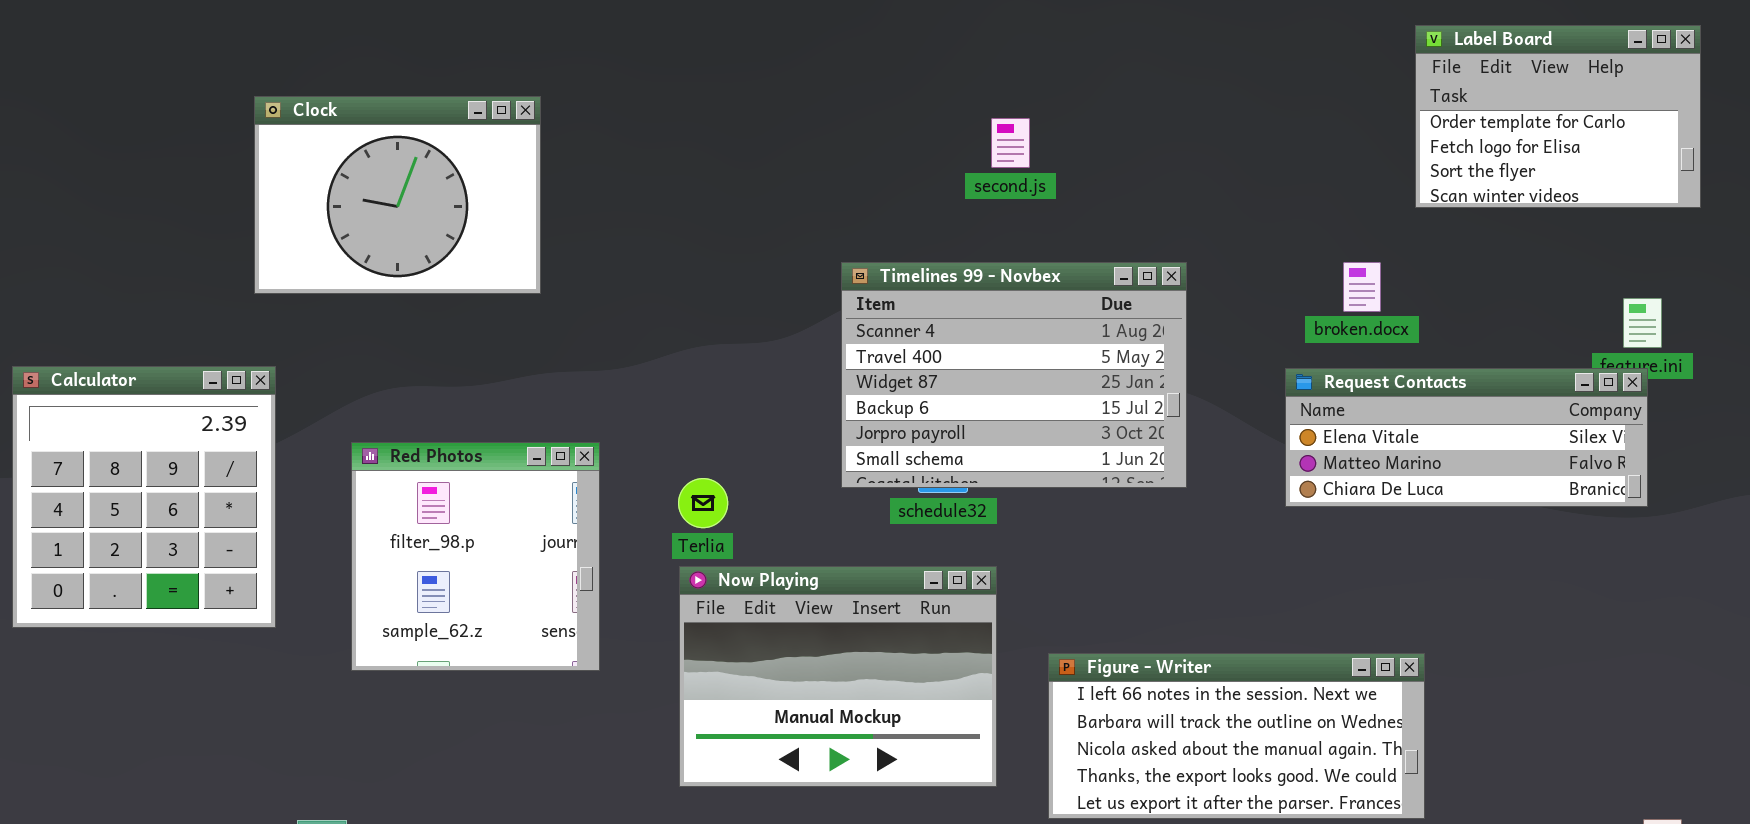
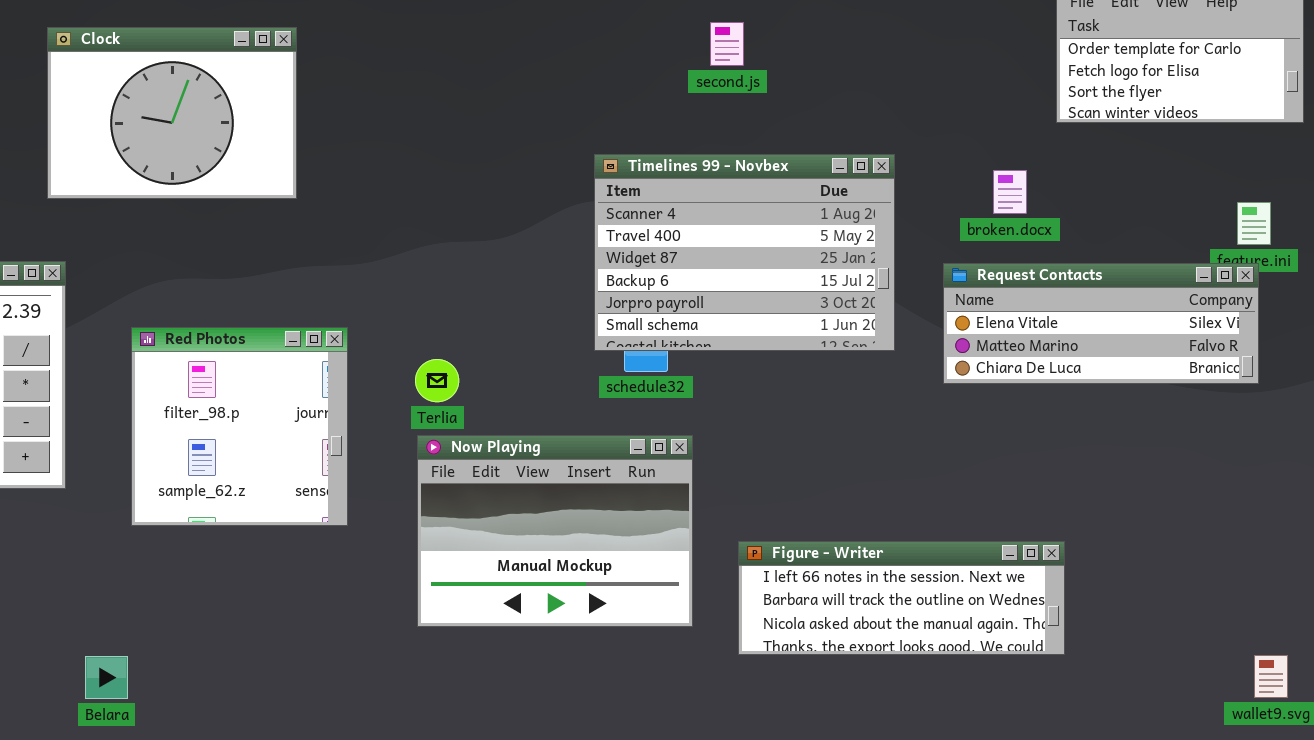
second.js: [991,118,1030,168] -> [710,22,744,66], moved
Timelines 99 - Novbex: [841,262,1187,488] -> [594,154,895,351], moved
Figure - Writer: [1048,653,1425,819] -> [738,541,1065,655], resized

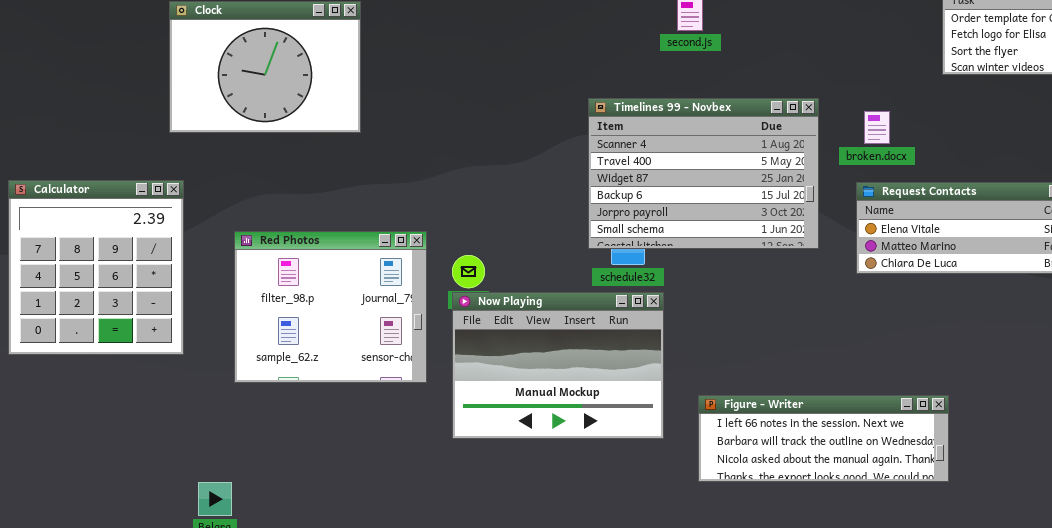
broken.docx: [993,170,1027,214] -> [864,111,890,144], moved
Red Photos: [131,327,348,526] -> [234,231,427,383], resized
Now Playing: [417,435,693,627] -> [452,292,664,439], moved

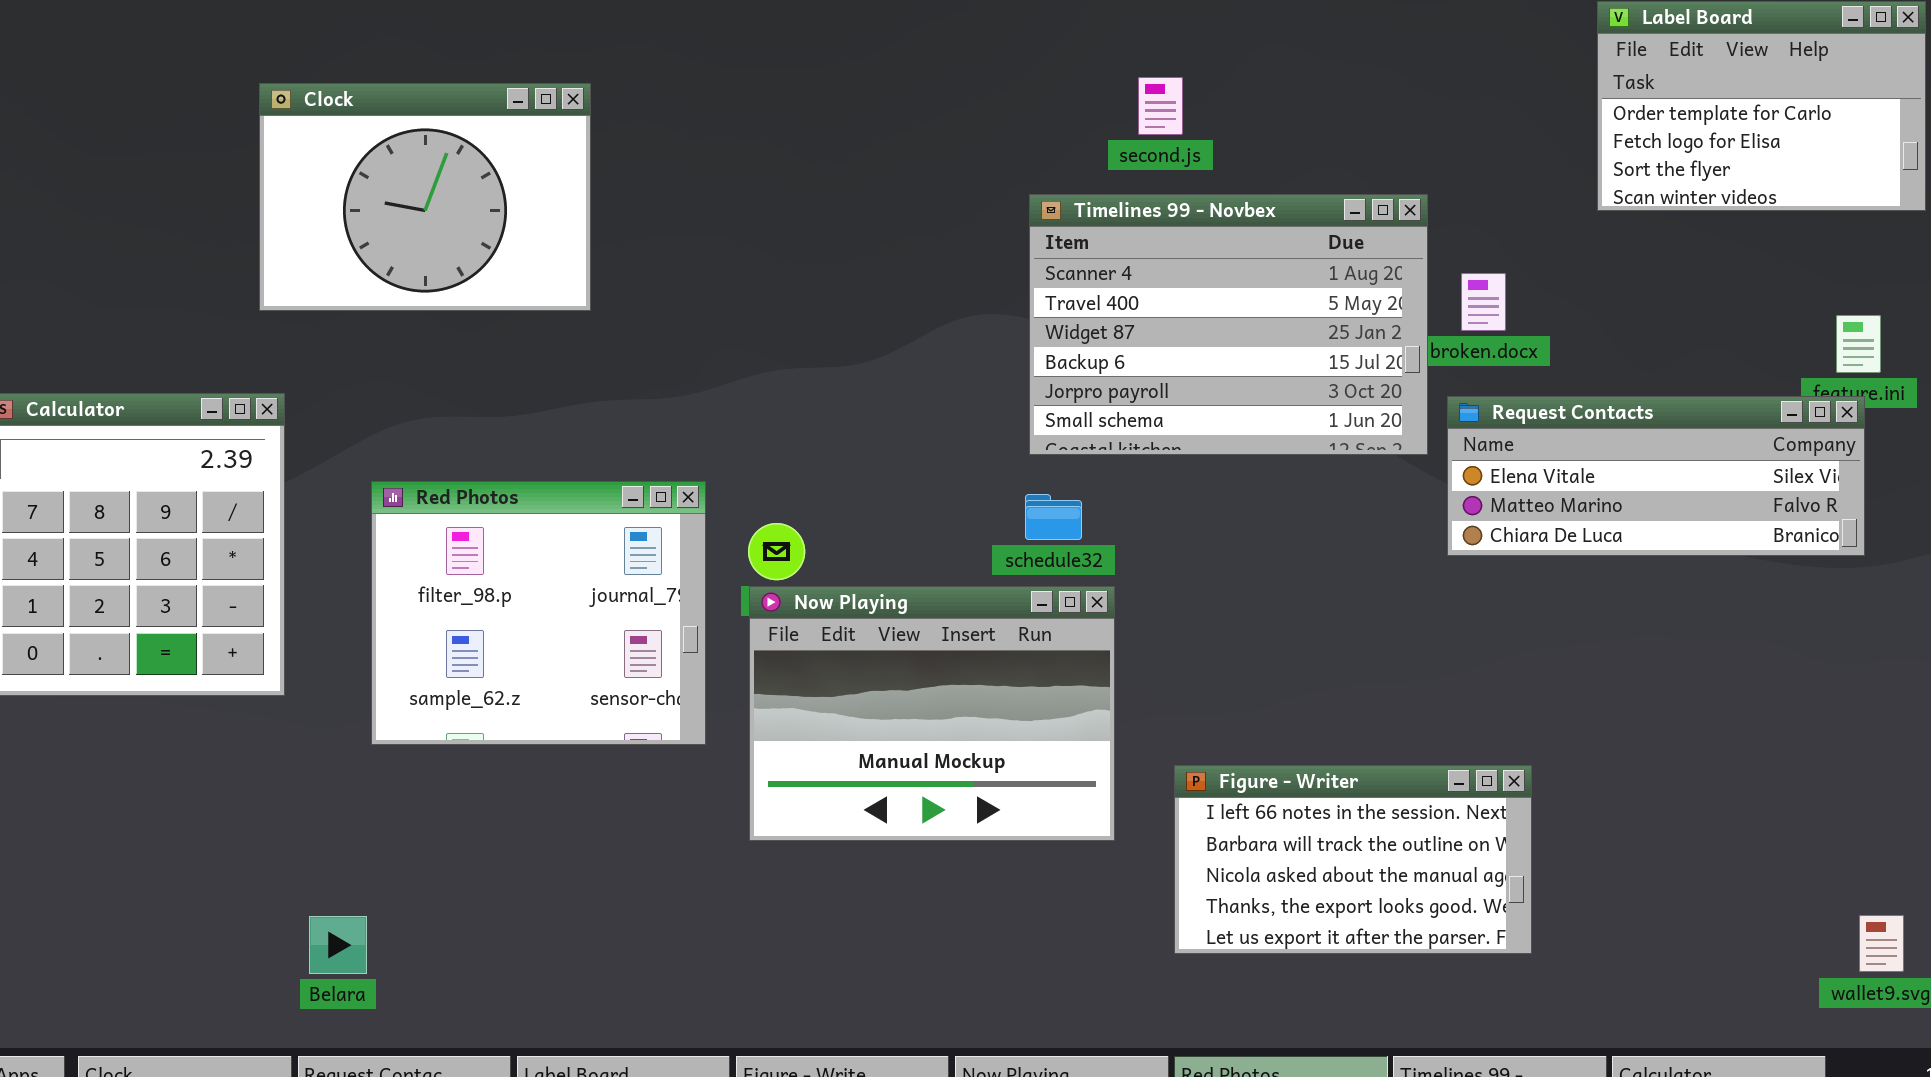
Timelines 99 - Novbex: [588,98,819,249] -> [1029,194,1428,455], moved
Figure - Writer: [698,395,949,482] -> [1174,765,1532,954], resized

